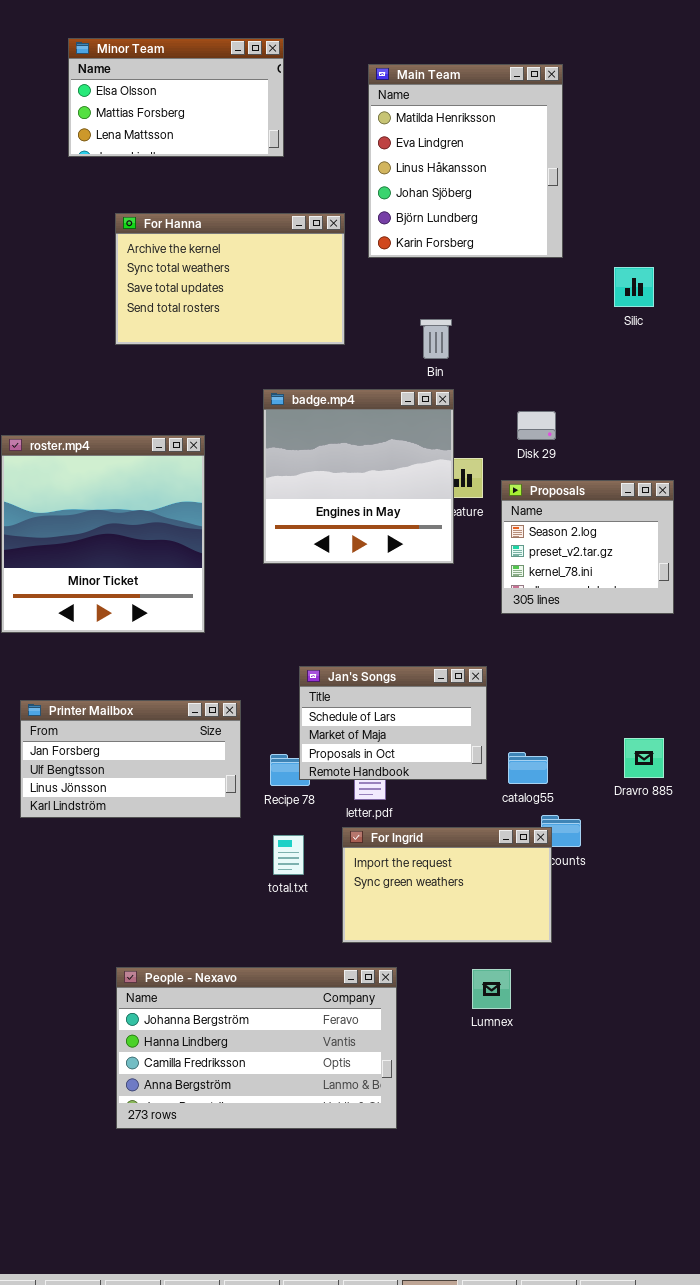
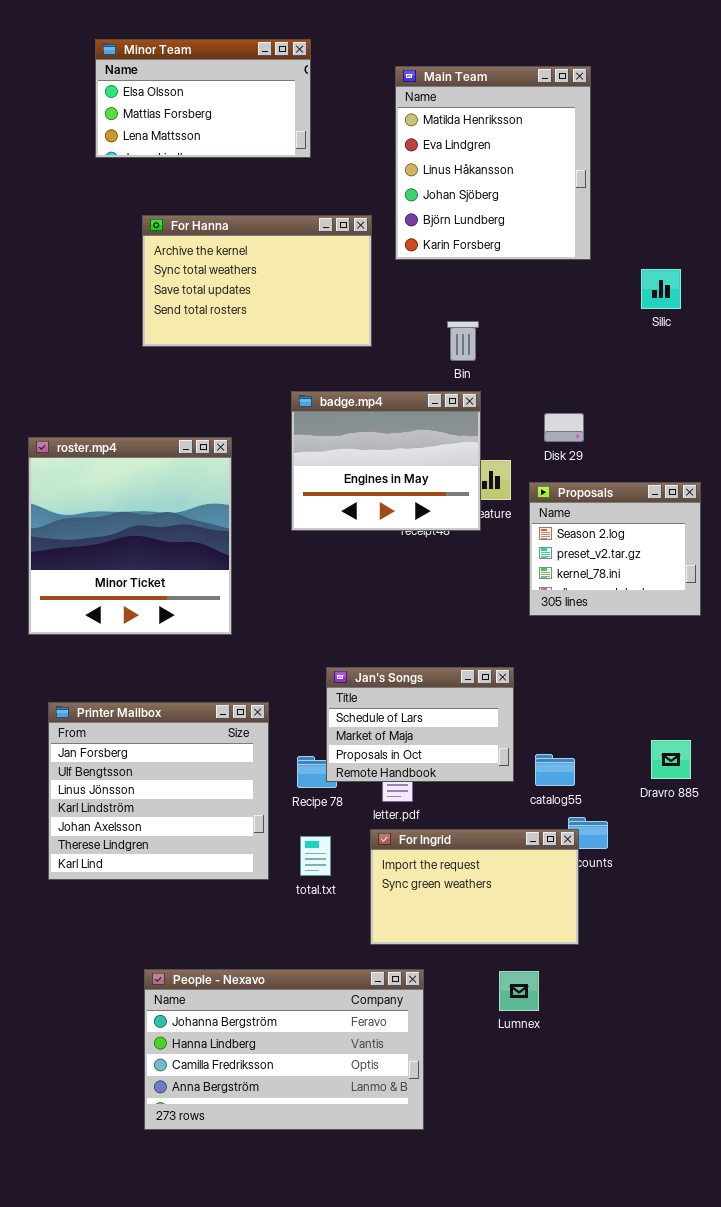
badge.mp4: [263,389,454,564] -> [291,391,481,531], resized
Printer Mailbox: [20,700,241,818] -> [48,702,269,880], resized

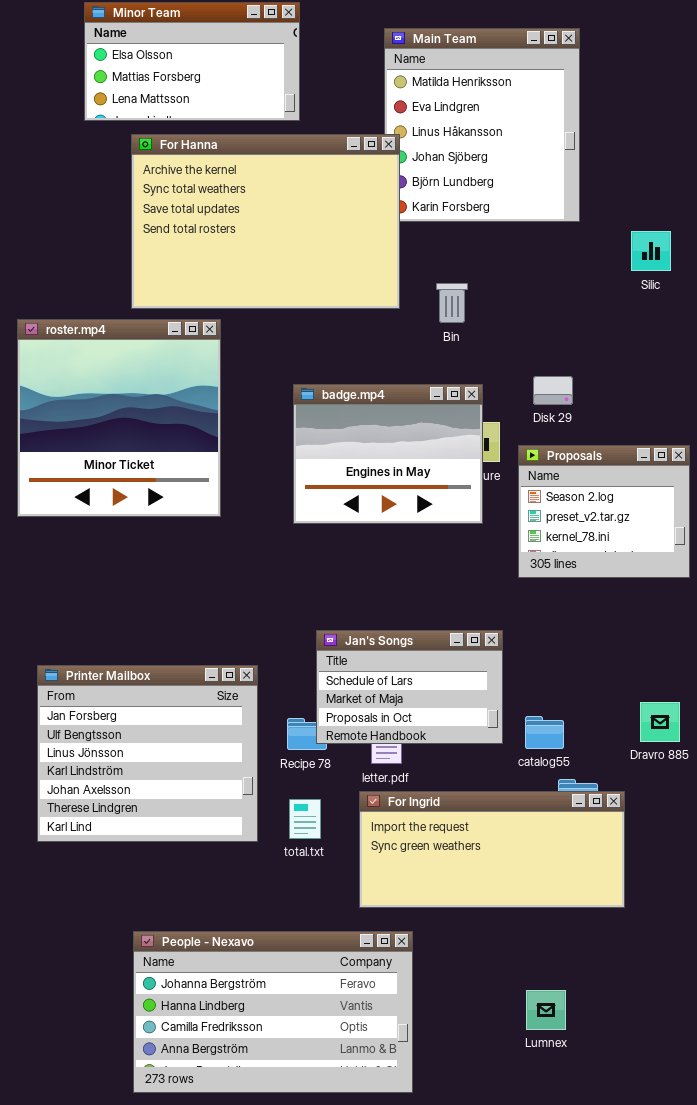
For Hanna: [142,215,372,347] -> [131,134,400,309], resized
badge.mp4: [291,391,481,531] -> [293,384,483,524], moved
roster.mp4: [28,437,232,635] -> [17,319,221,517], moved
For Ingrid: [370,829,579,945] -> [359,791,625,908], resized
Lumnex: [499,971,539,1011] -> [526,990,566,1030], moved

